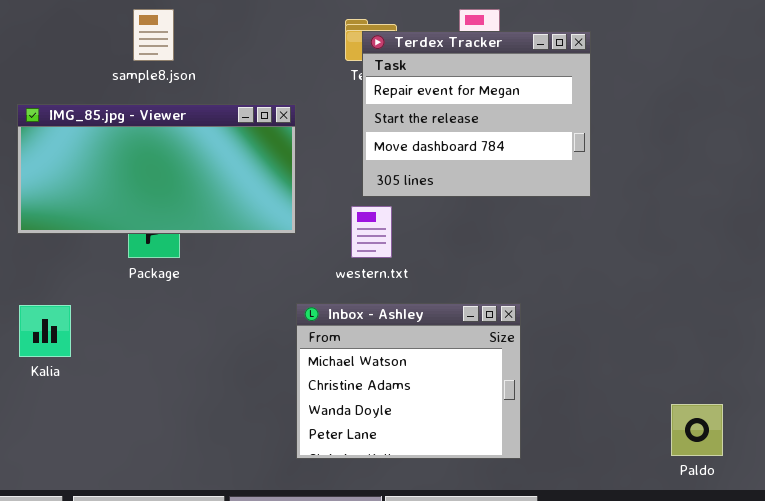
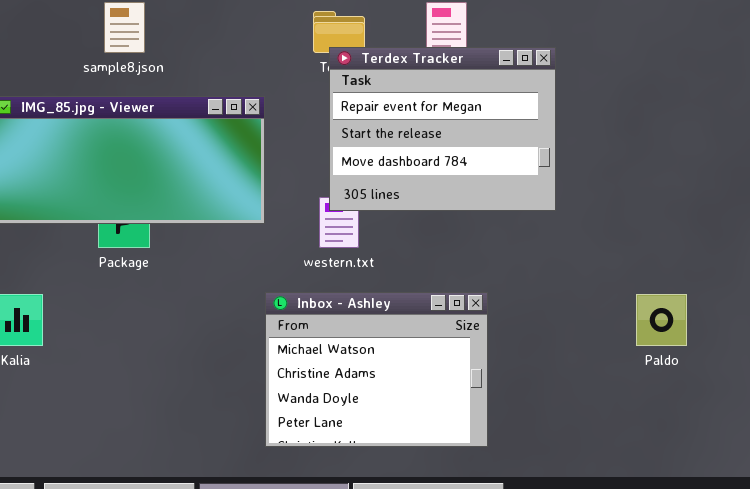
Terdex Tracker: [362,31,591,197] -> [329,47,556,211], moved
Paldo: [671,404,723,456] -> [636,294,687,346], moved

